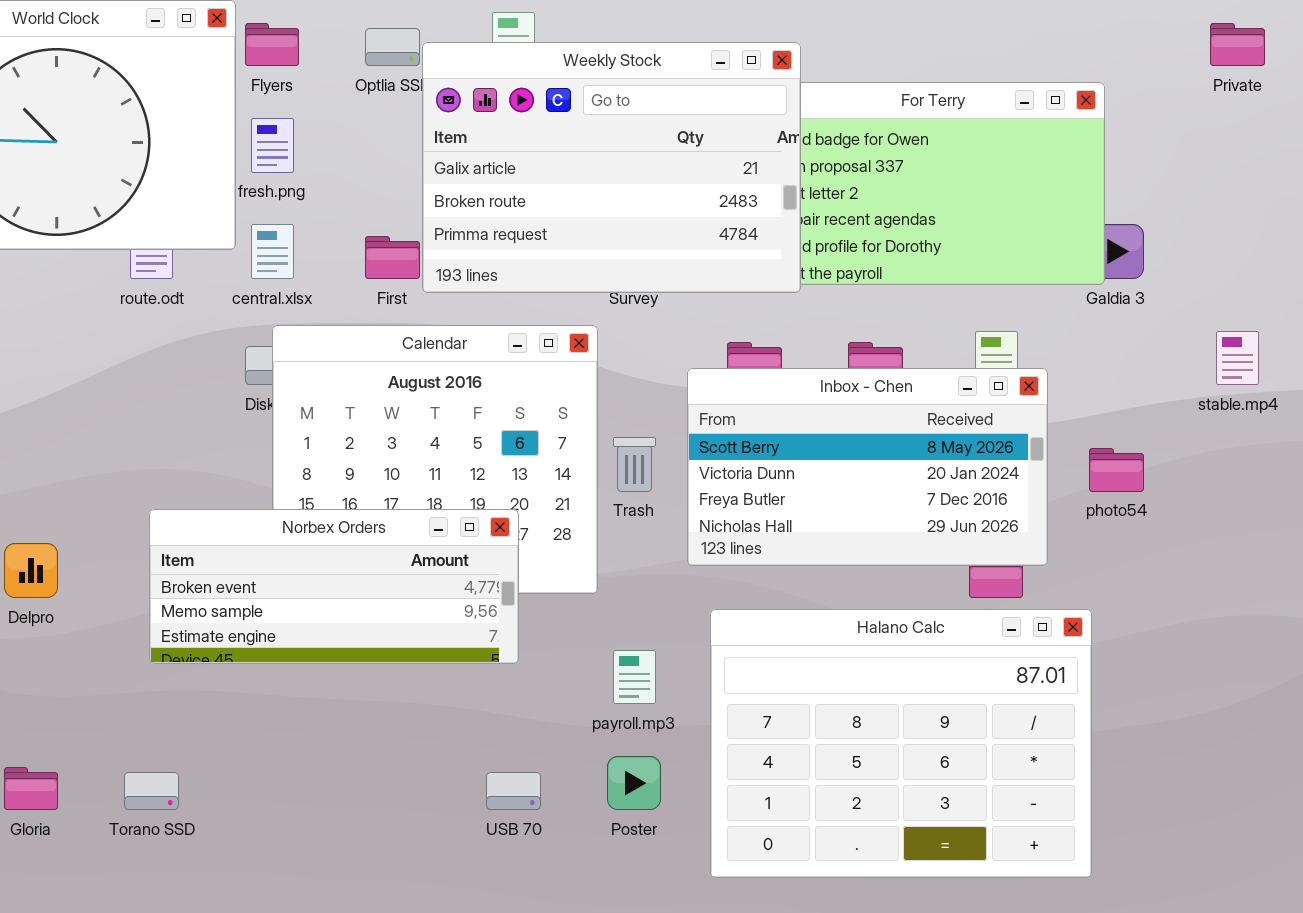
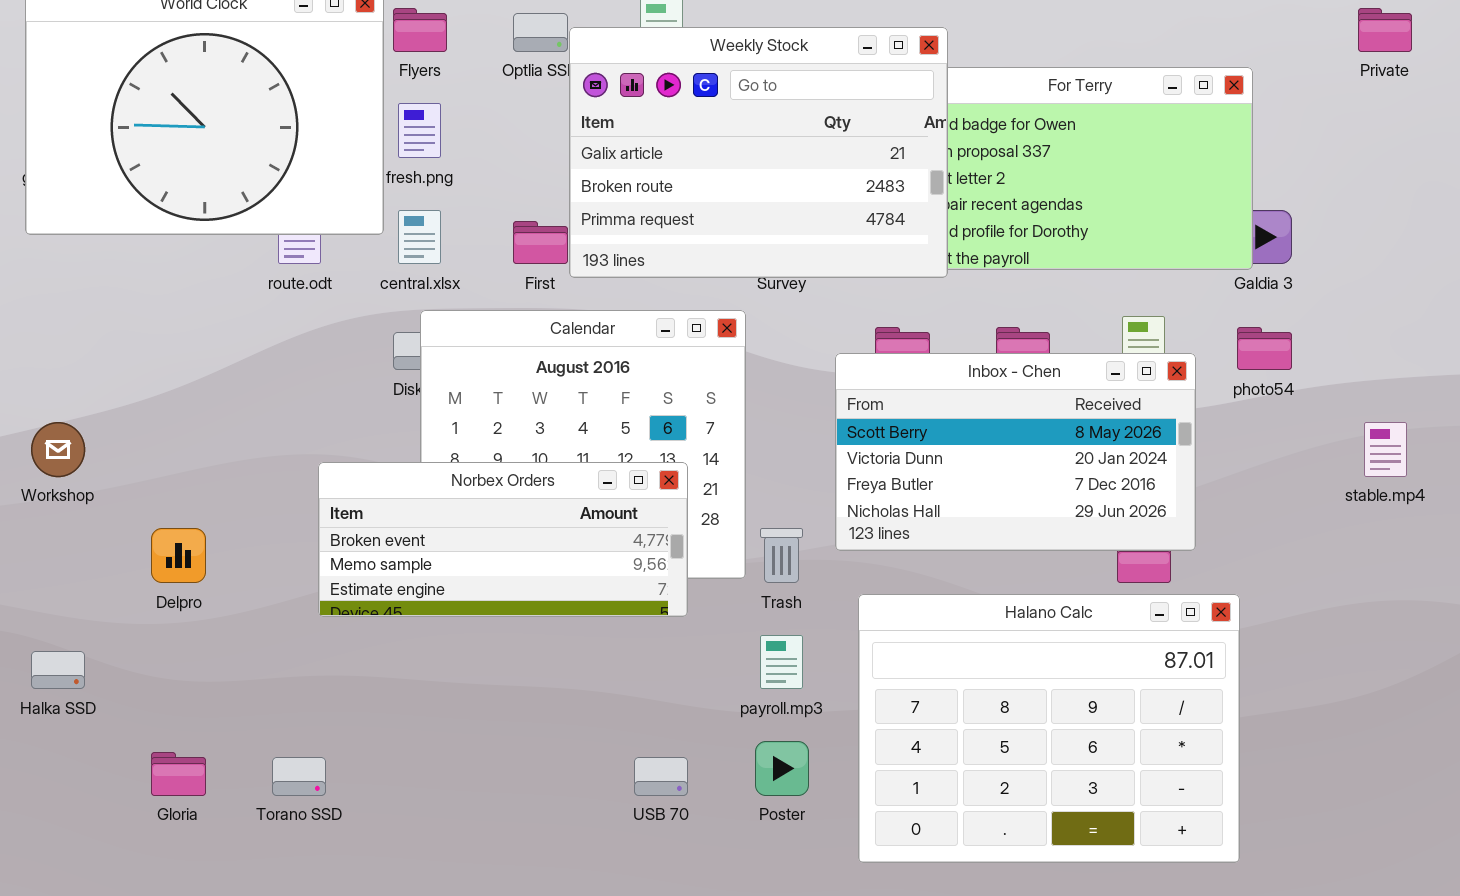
stable.mp4: [1216,331,1259,385] -> [1364,422,1407,477], moved
Trash: [613,437,656,492] -> [760,528,803,583], moved
photo54: [1089,448,1144,492] -> [1237,327,1292,370], moved
Norbex Orders: [149,509,519,664] -> [318,462,688,617], moved

